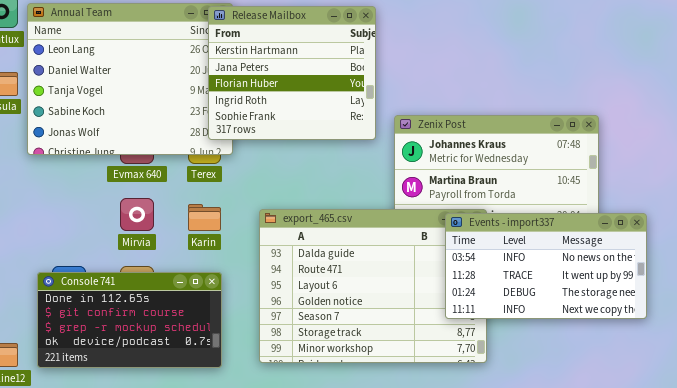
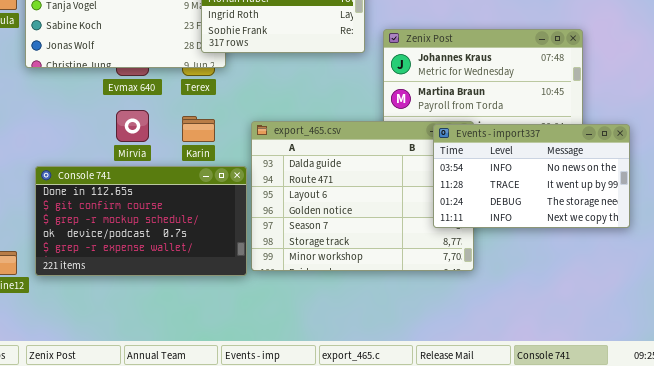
Console 741: [37,272,222,368] -> [35,166,247,276], resized

